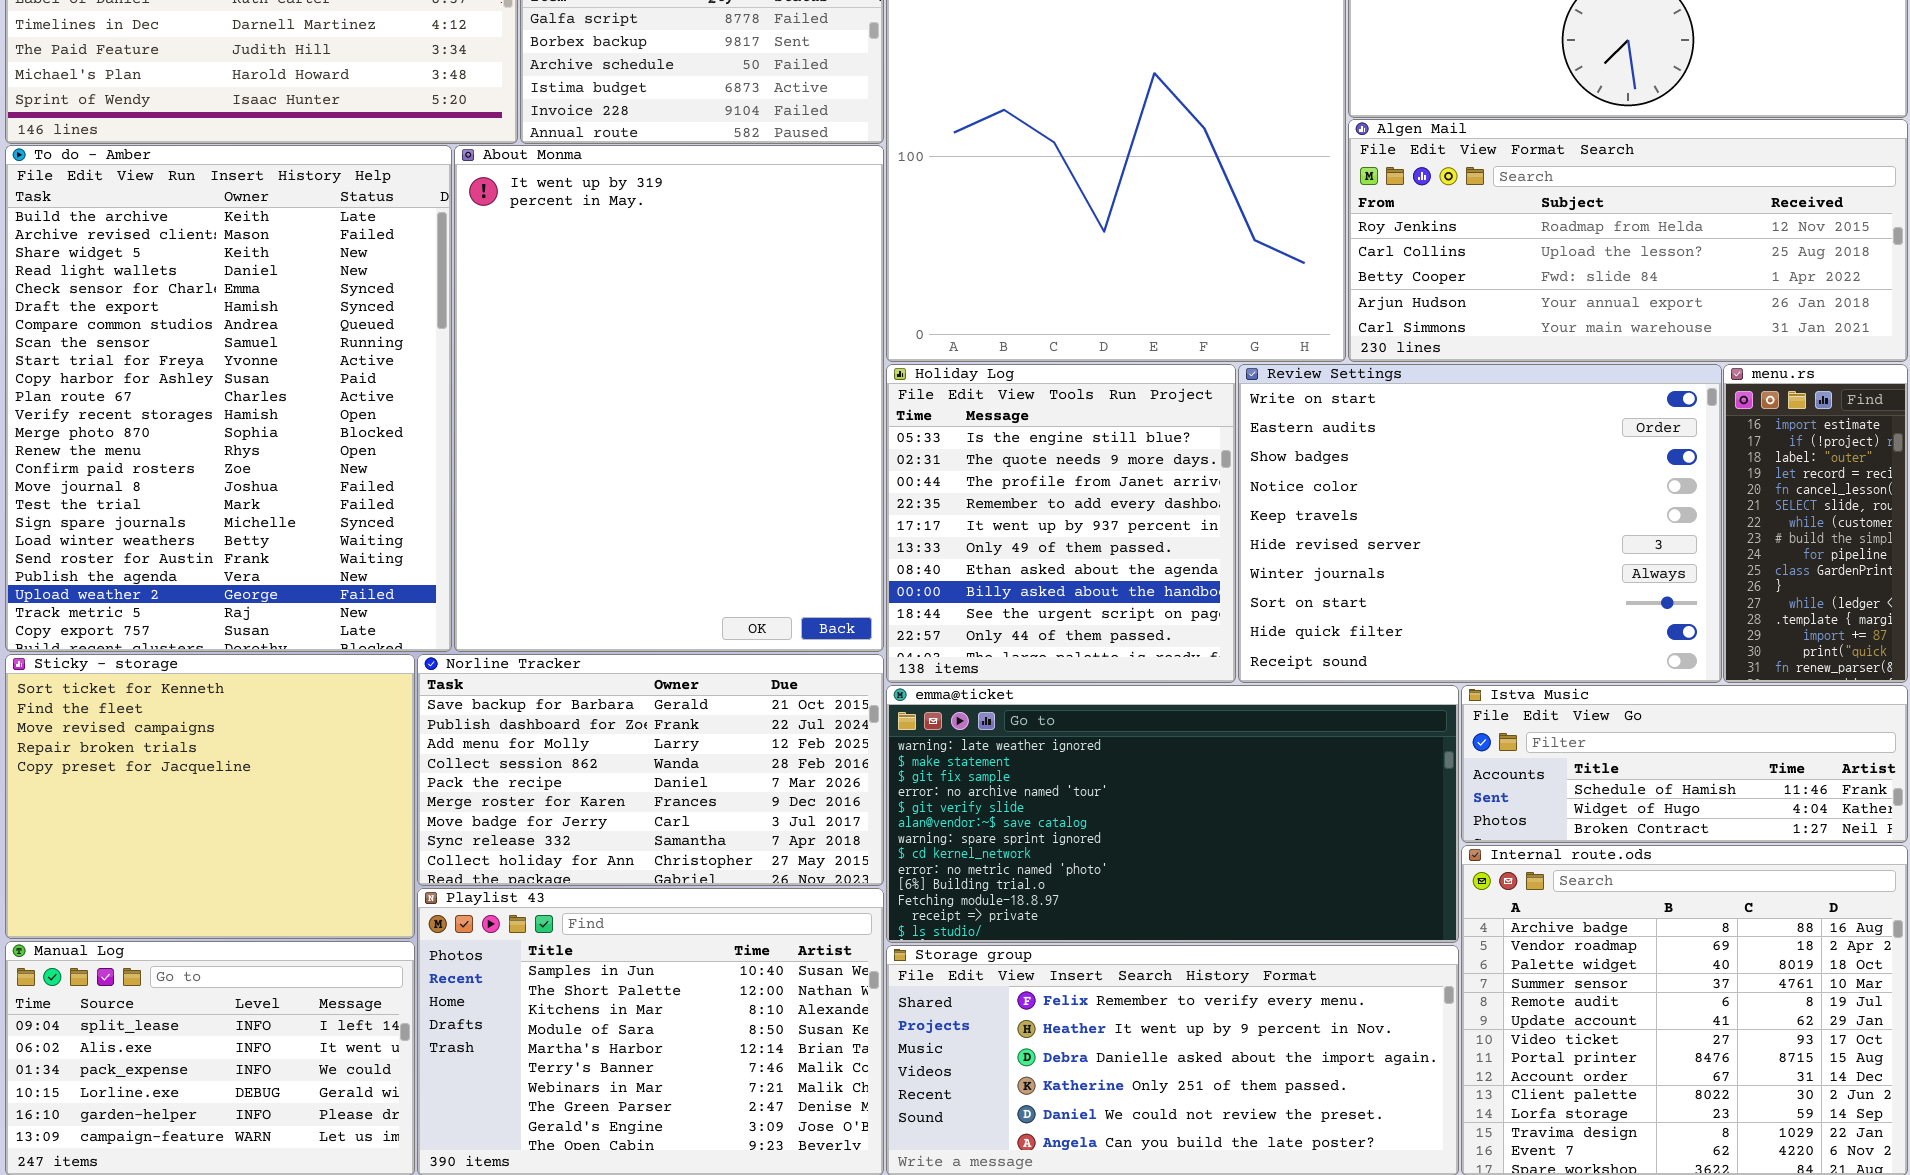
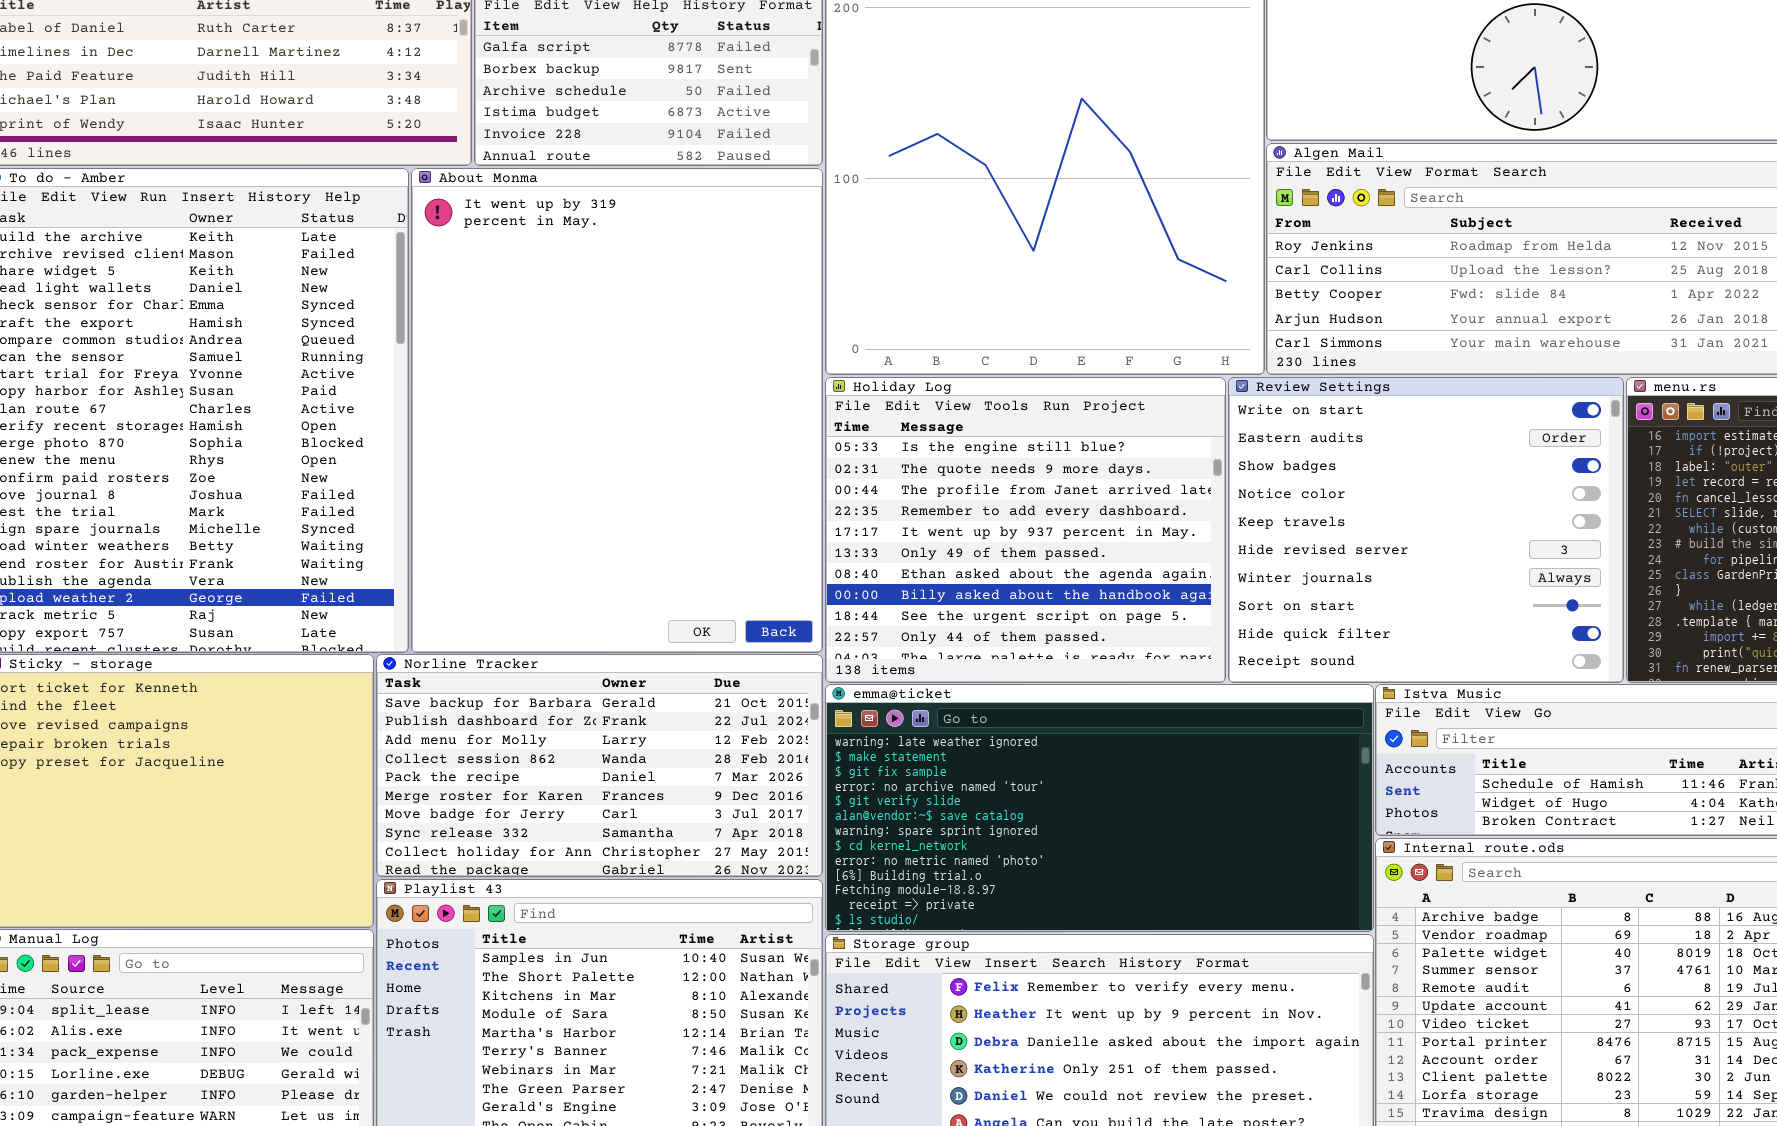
Holiday Log: [886,364,1236,683] -> [825,377,1226,683], resized
Review Settings: [1238,364,1722,683] -> [1228,377,1624,683], resized

